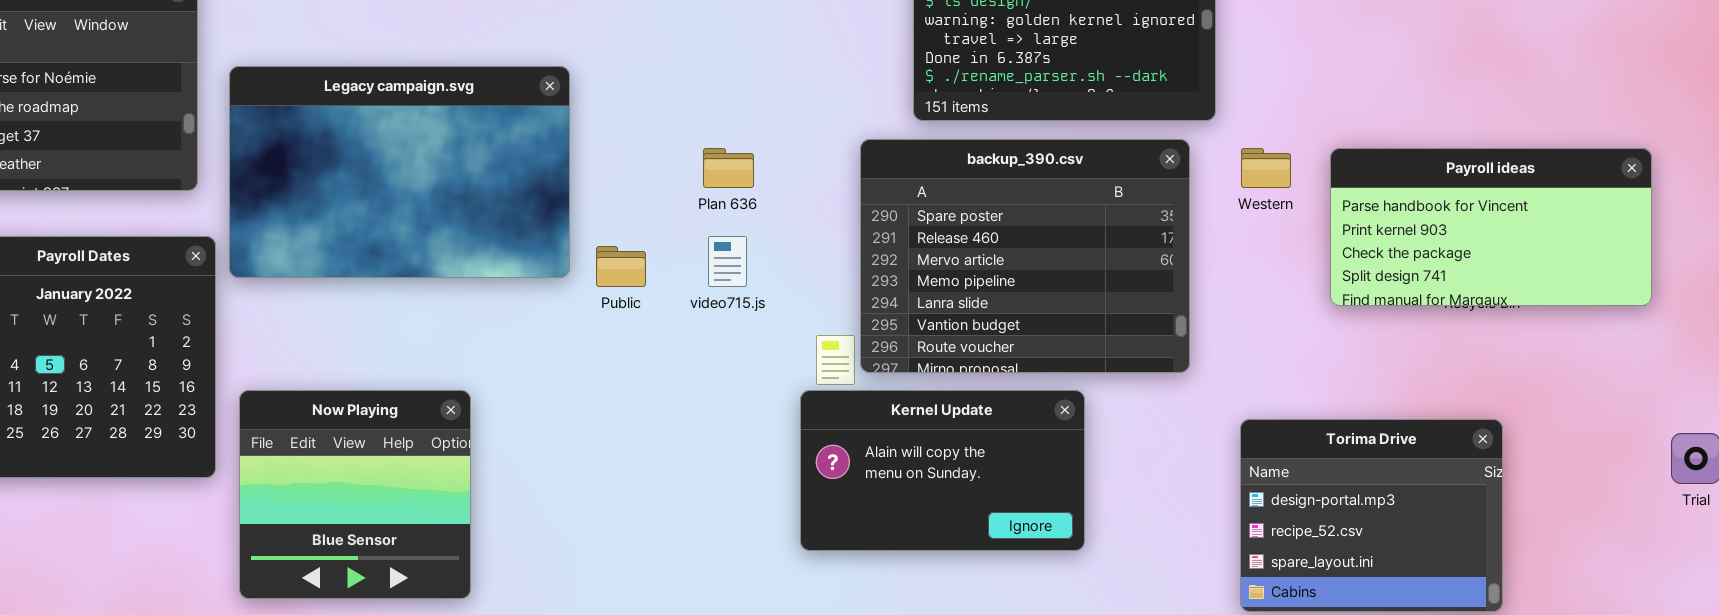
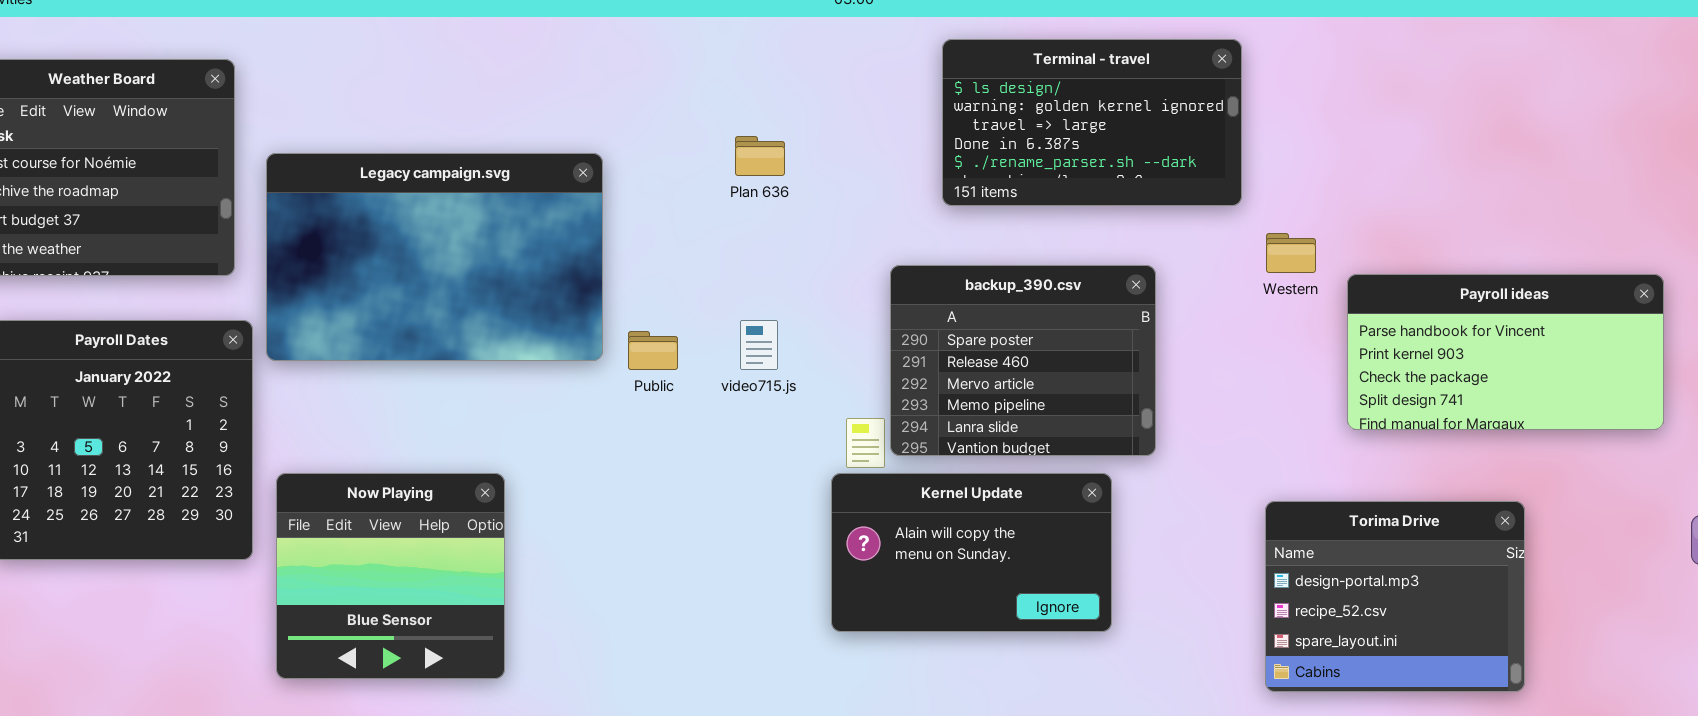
backup_390.csv: [860,139,1190,373] -> [890,265,1156,456], resized
Plan 636: [703,148,754,188] -> [735,136,785,176], moved
Payroll ideas: [1330,148,1652,306] -> [1347,274,1664,430], moved

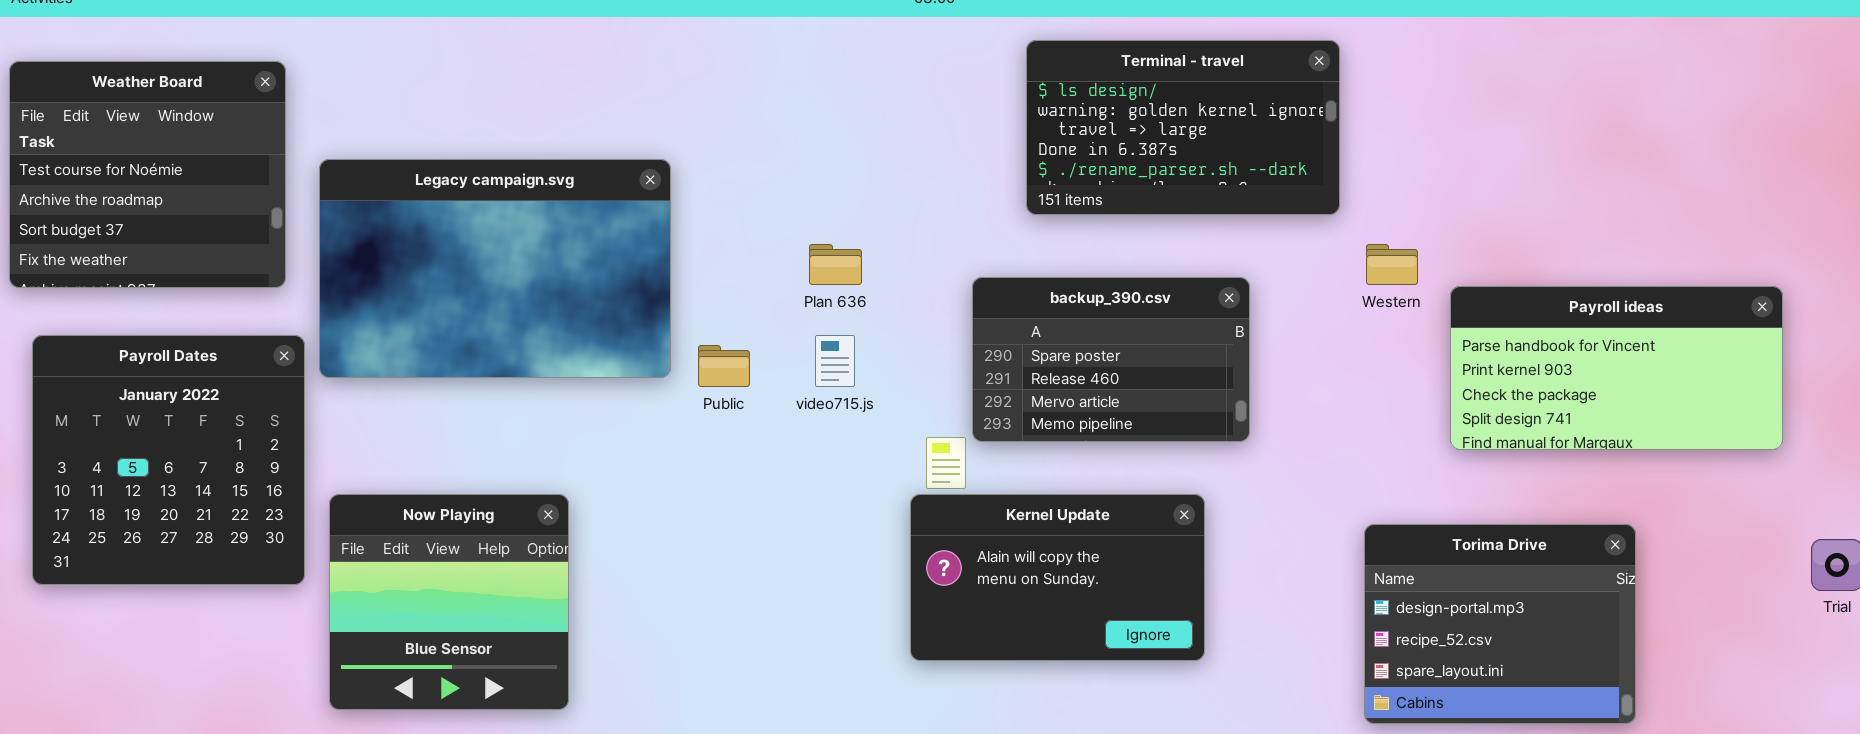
Plan 636: [735,136,785,176] -> [809,244,862,285], moved
backup_390.csv: [890,265,1156,456] -> [972,277,1250,442], resized

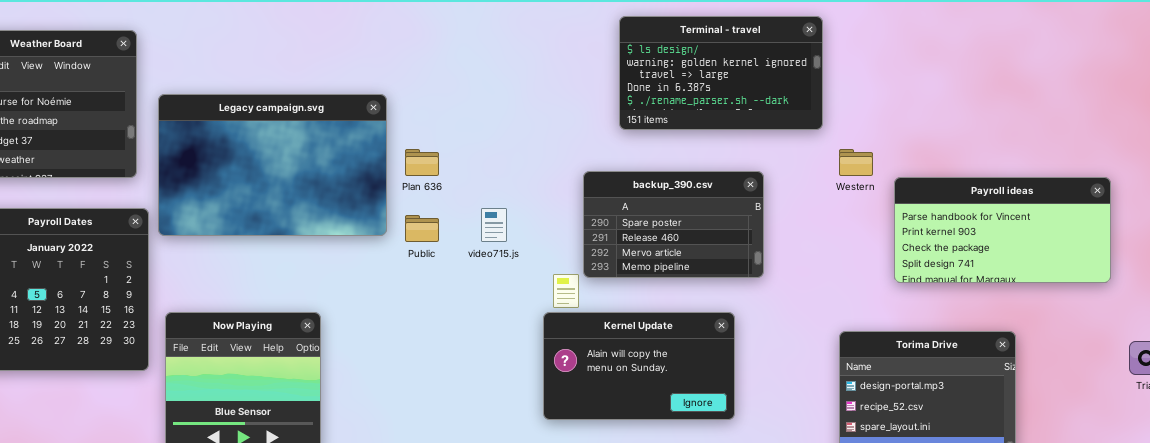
Plan 636: [809,244,862,285] -> [405,149,439,176], moved

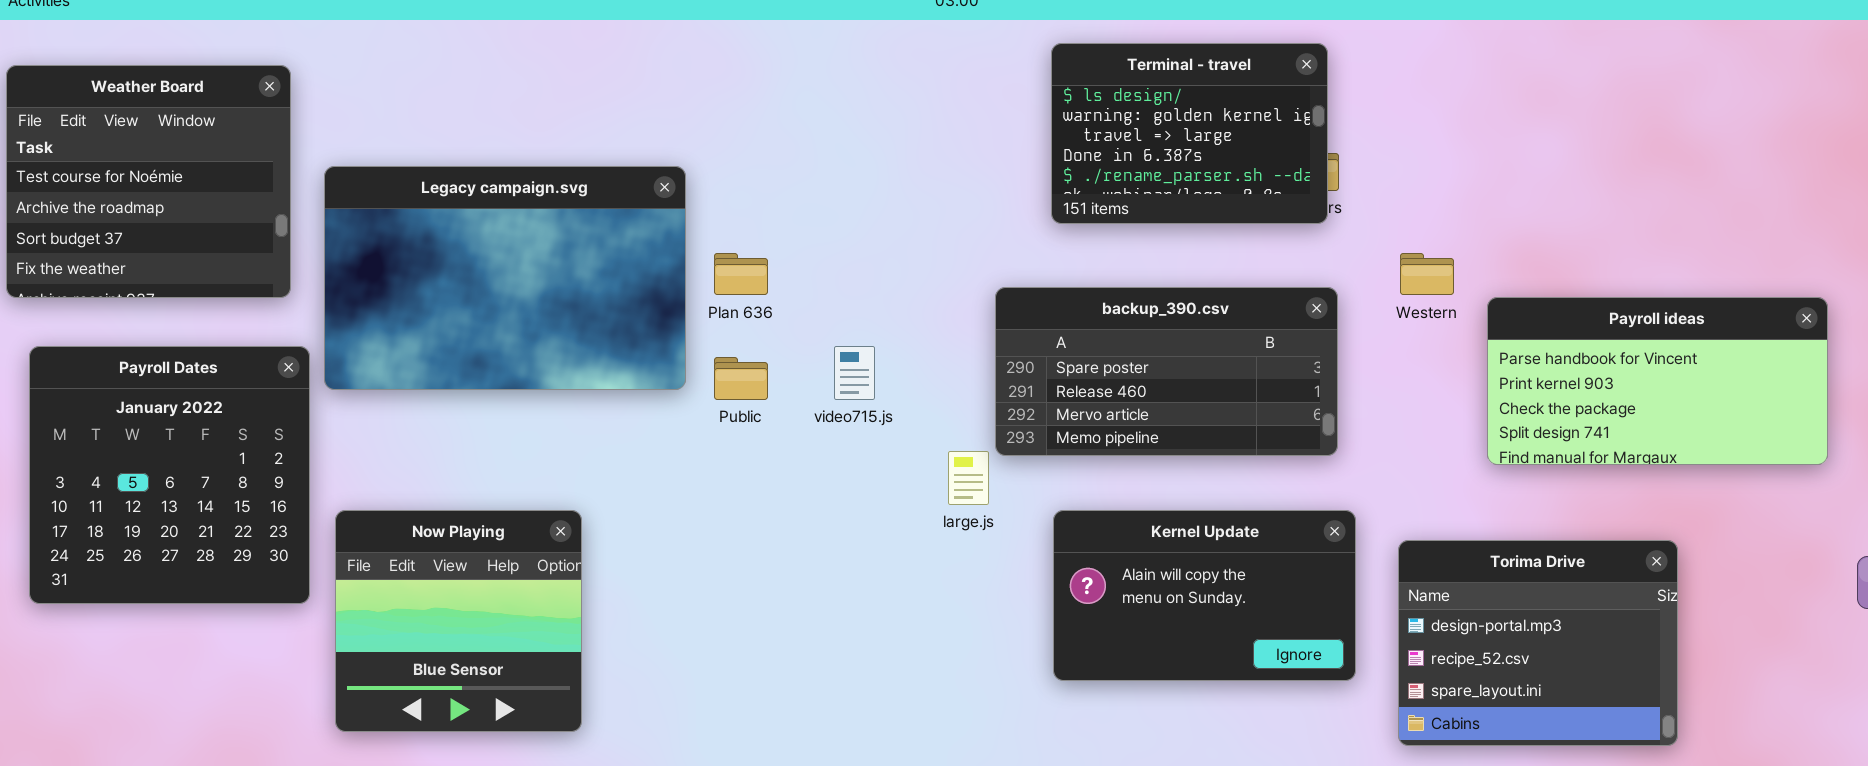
Terminal - travel: [619,16,823,130] -> [1051,43,1328,224], resized
backup_390.csv: [583,171,764,278] -> [995,287,1338,456], resized
Kernel Update: [543,312,735,420] -> [1053,510,1356,681], moved

